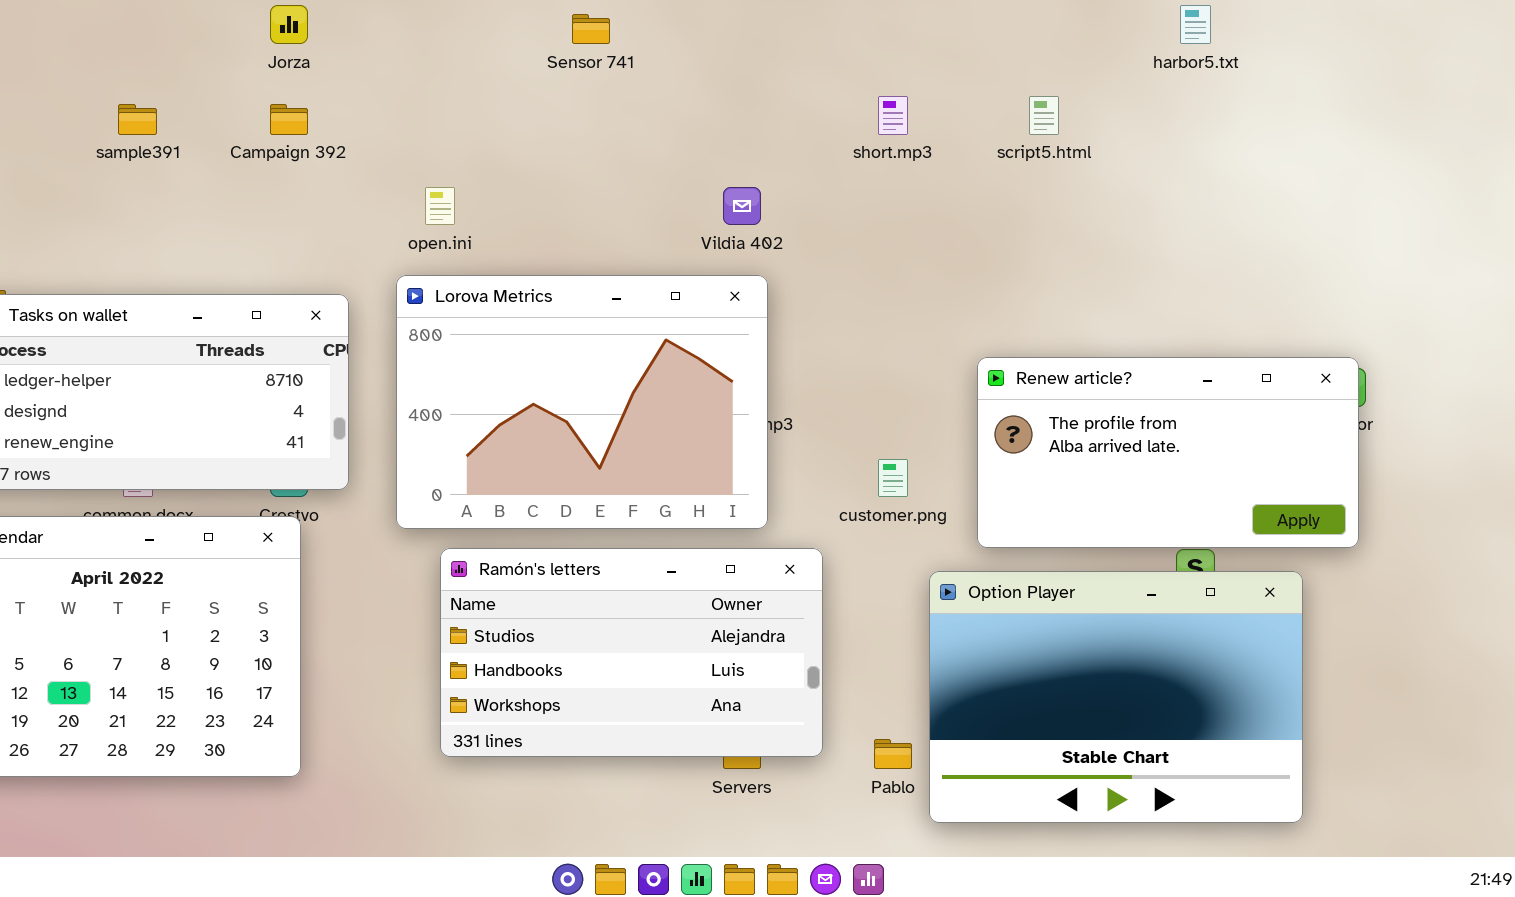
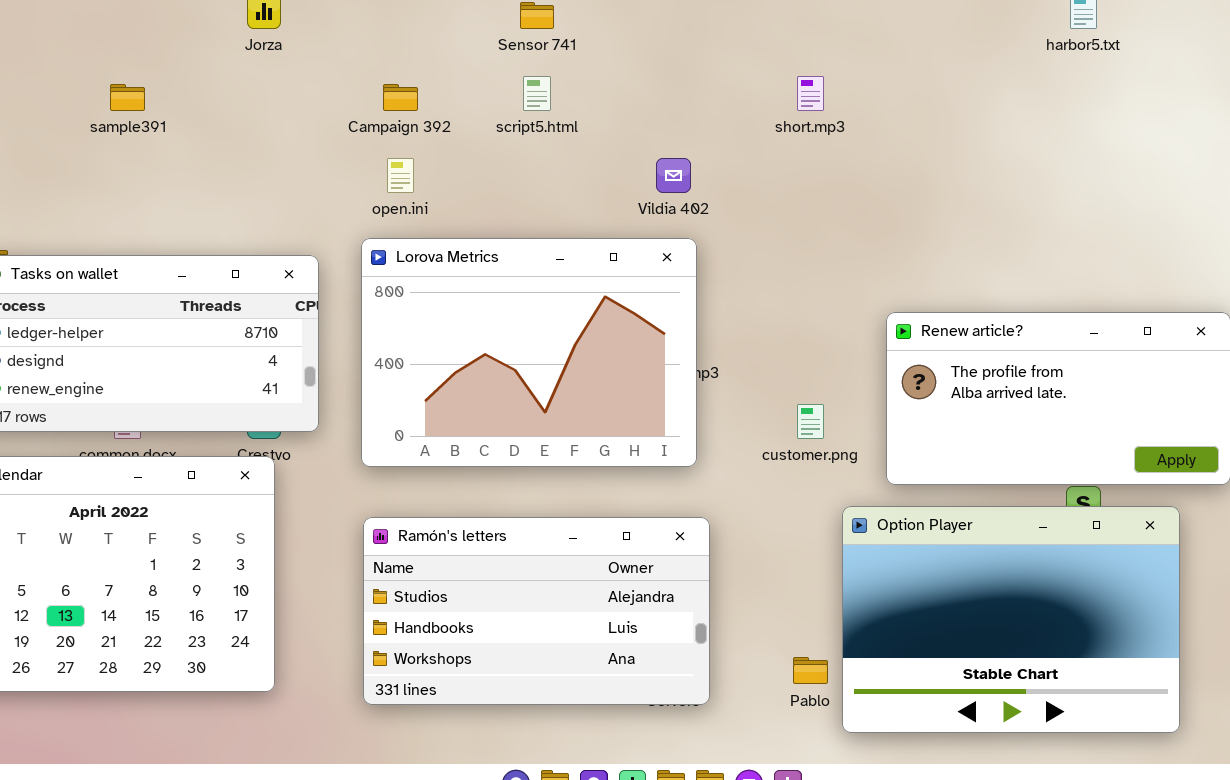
script5.html: [1029,96,1059,135] -> [523,76,551,111], moved
Campaign 392: [270,104,308,135] -> [383,84,418,111], moved
Ramón's letters: [440,548,823,757] -> [363,517,710,705], moved

